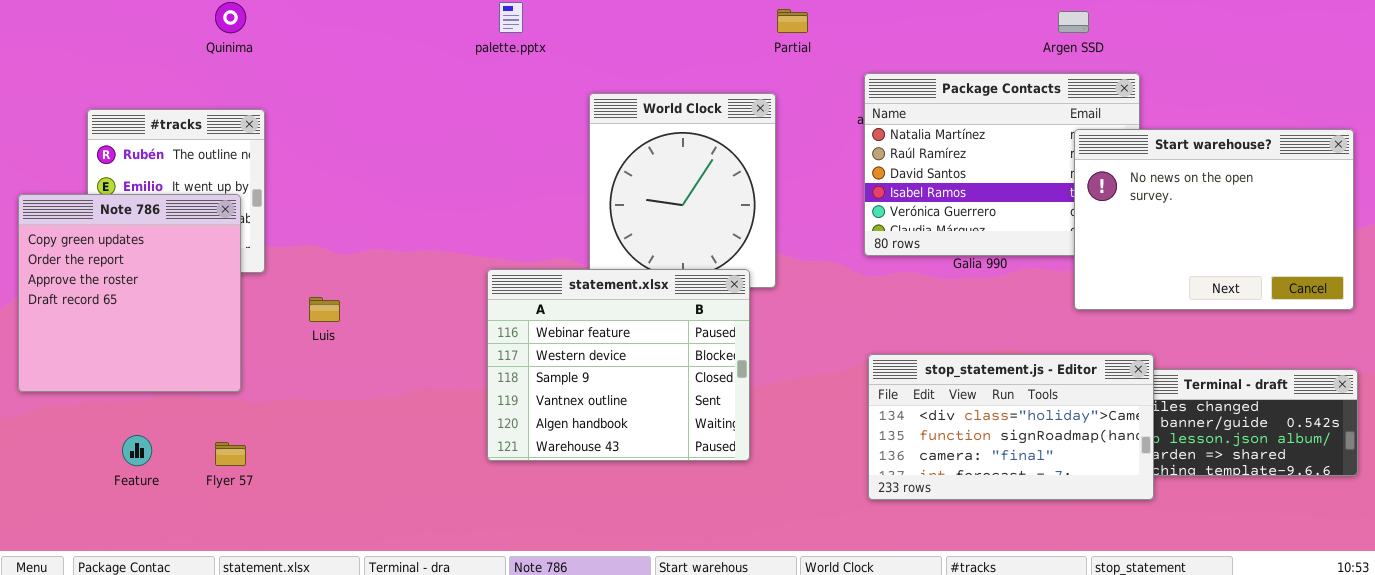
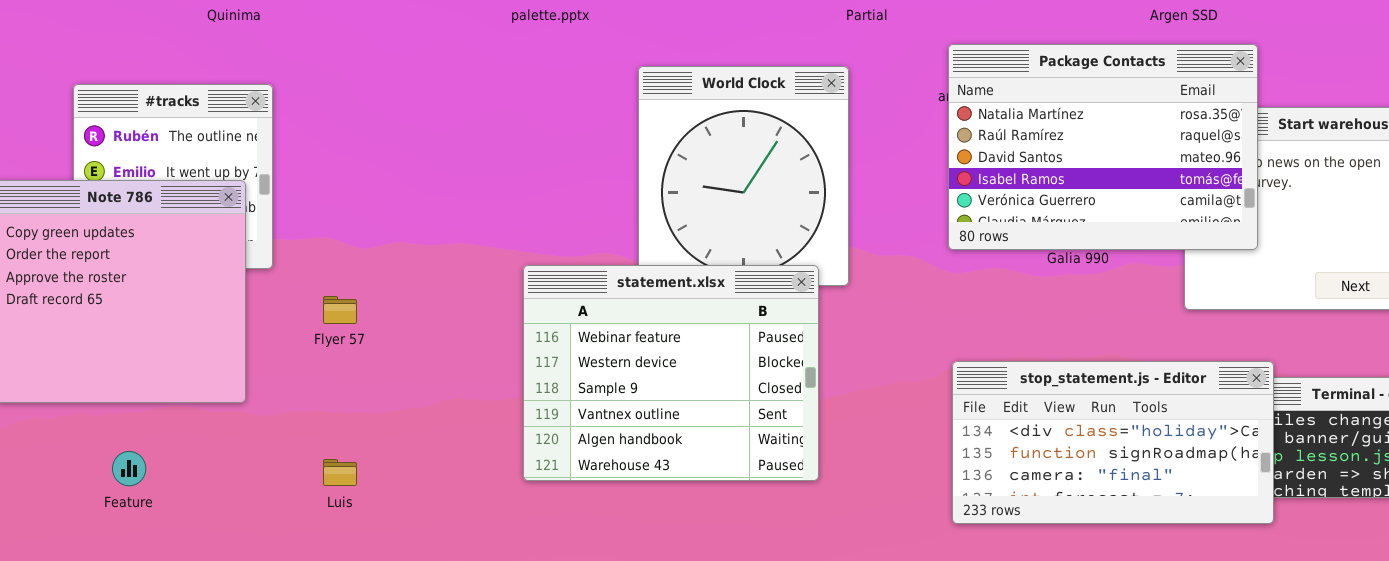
Package Contacts: [864,73,1140,256] -> [948,44,1258,250], raised
Luis: [309,297,340,322] -> [323,459,357,486], moved
Flyer 57: [215,442,246,466] -> [323,296,357,324], moved

